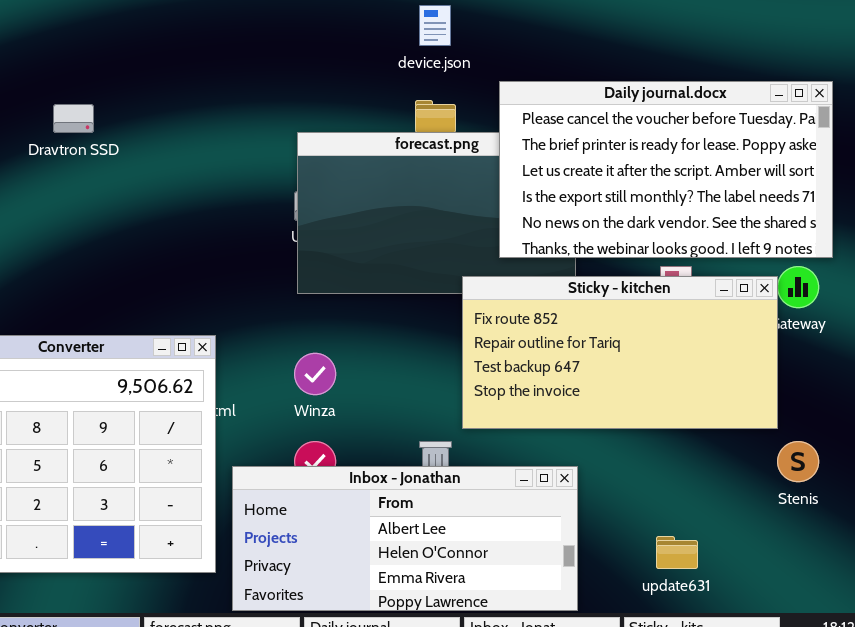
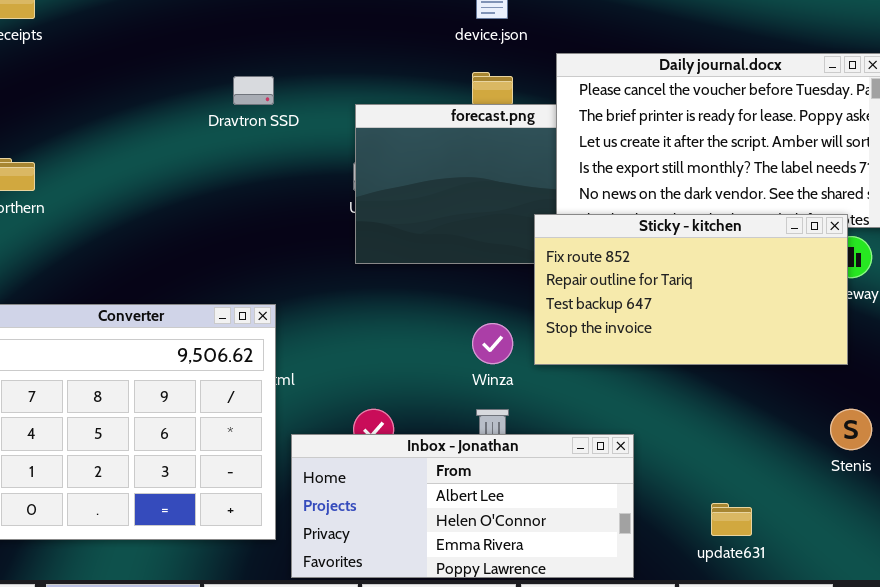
Dravtron SSD: [53,104,94,133] -> [233,76,274,105], moved
Sticky - kitchen: [462,276,778,429] -> [534,214,848,365], moved
Winza: [294,353,336,395] -> [472,323,513,364], moved

